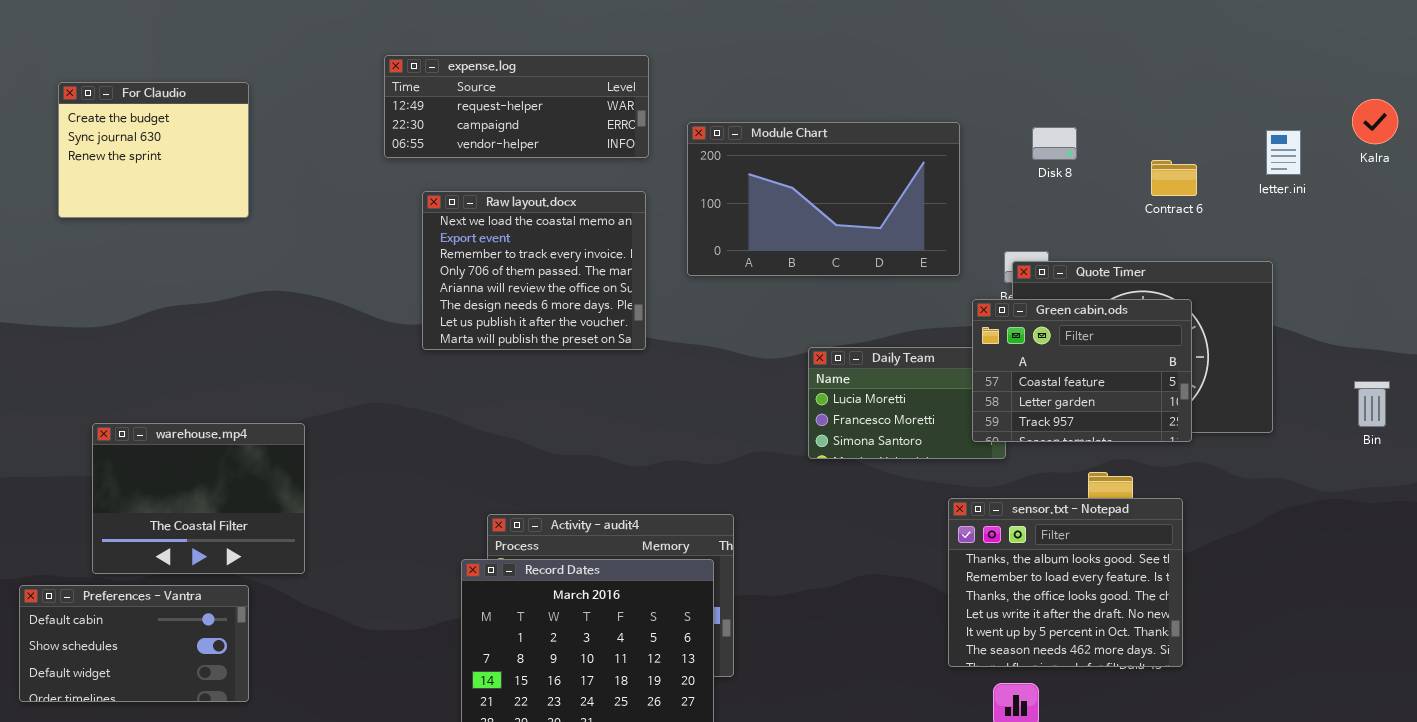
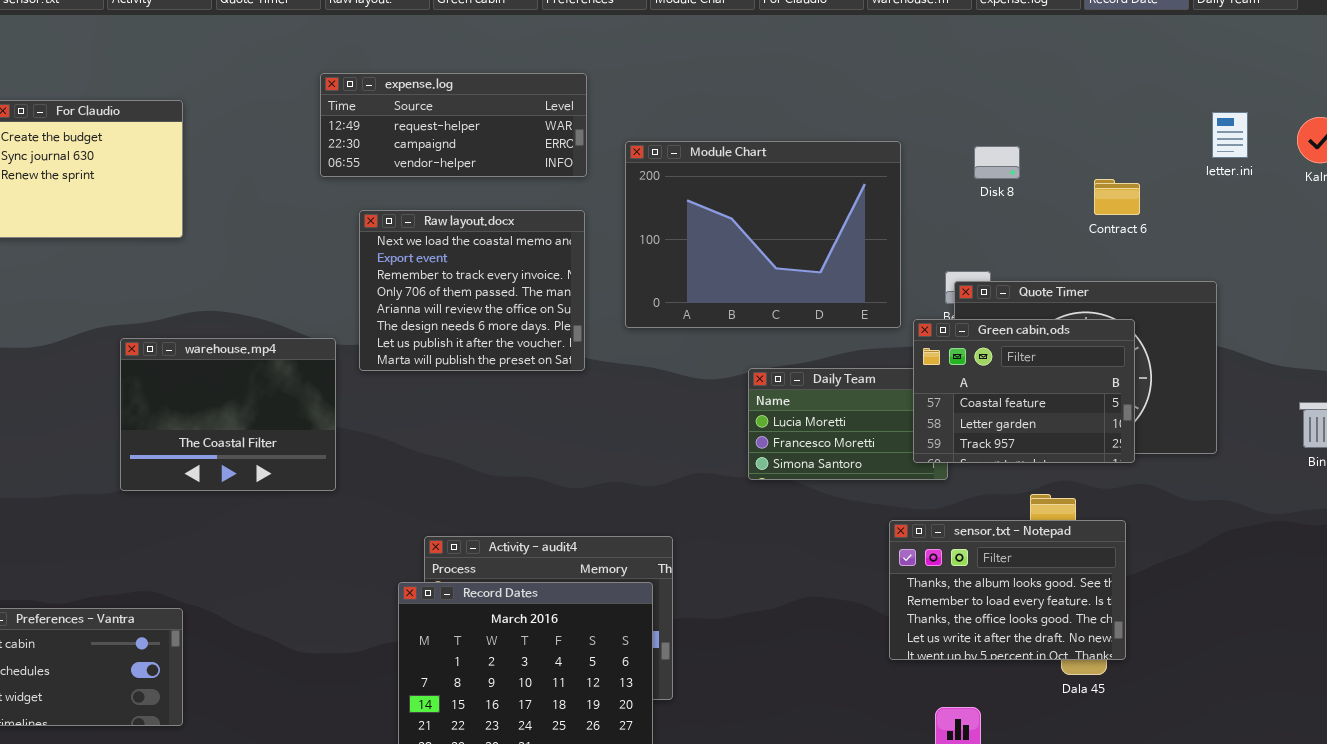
Module Chart: [687,122,960,276] -> [625,141,901,328], resized
letter.ini: [1266,130,1301,175] -> [1212,112,1248,158], moved
warehouse.mp4: [92,423,305,574] -> [120,338,336,491], moved
sensor.txt - Notepad: [948,498,1183,667] -> [889,520,1126,660], resized

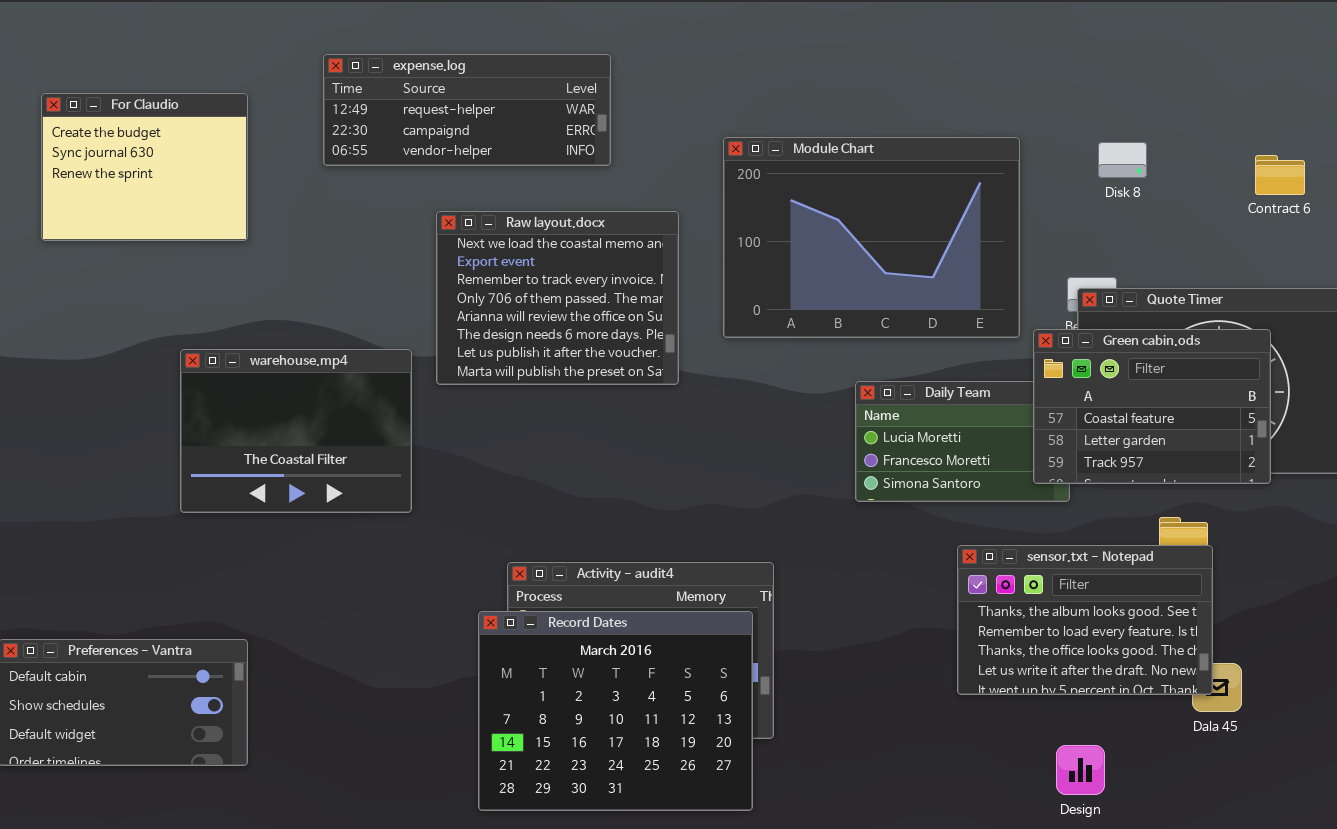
expense.log: [320,73,587,177] -> [323,54,611,166], moved
Contract 6: [1094,179,1140,215] -> [1255,155,1305,195], moved
sensor.txt - Notepad: [889,520,1126,660] -> [957,545,1213,695], moved

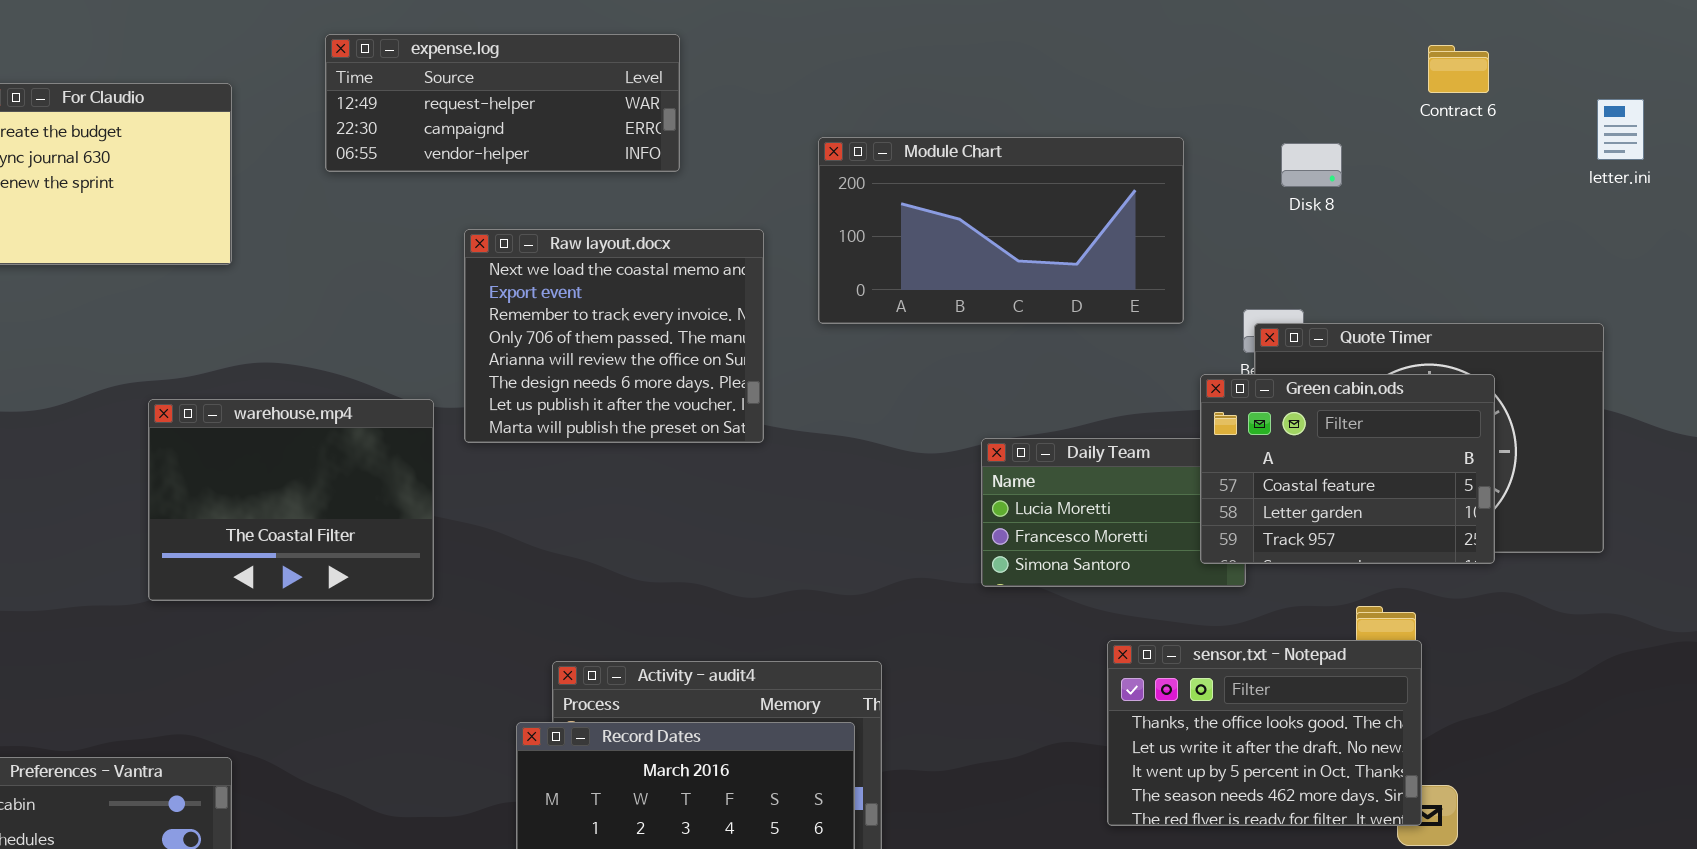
Module Chart: [723,137,1020,338] -> [818,137,1184,324], resized
Contract 6: [1255,155,1305,195] -> [1428,45,1489,93], moved
sensor.txt - Notepad: [957,545,1213,695] -> [1107,640,1422,826], scrolled down 2 rows

